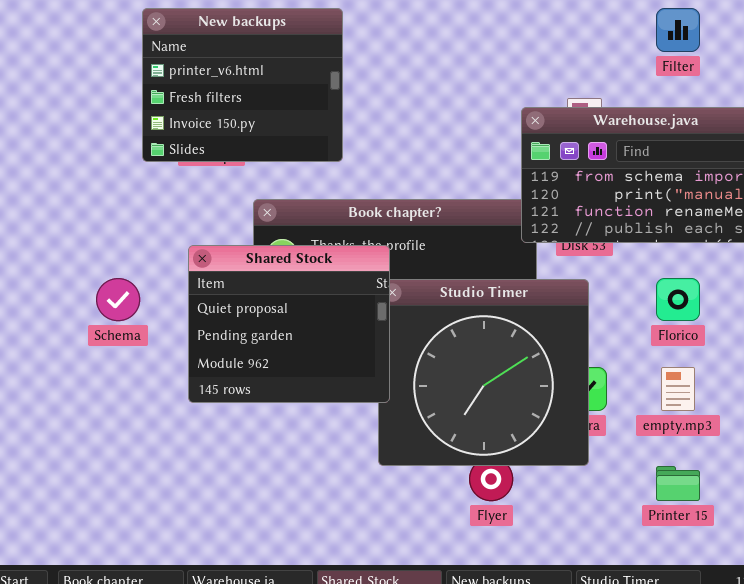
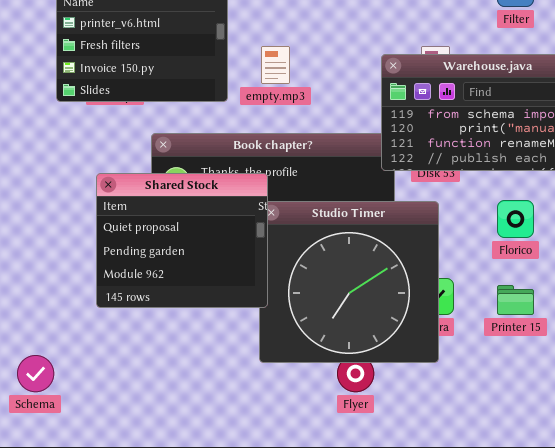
Schema: [96,278,140,321] -> [17,355,54,392], moved
empty.mp3: [661,367,695,411] -> [261,46,290,84], moved
Printer 15: [656,466,700,501] -> [497,285,534,315], moved

